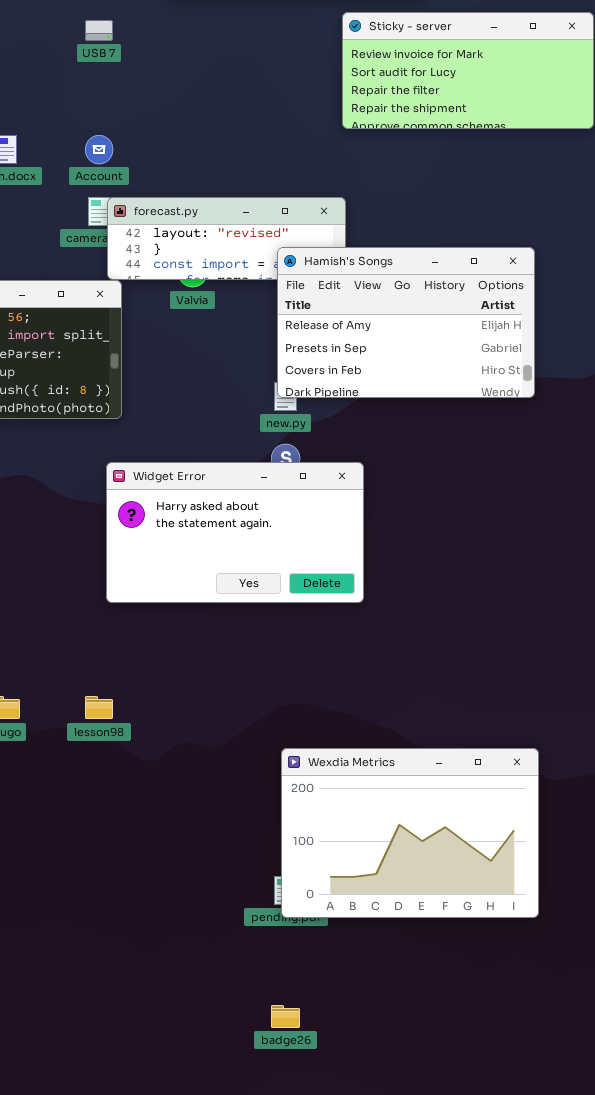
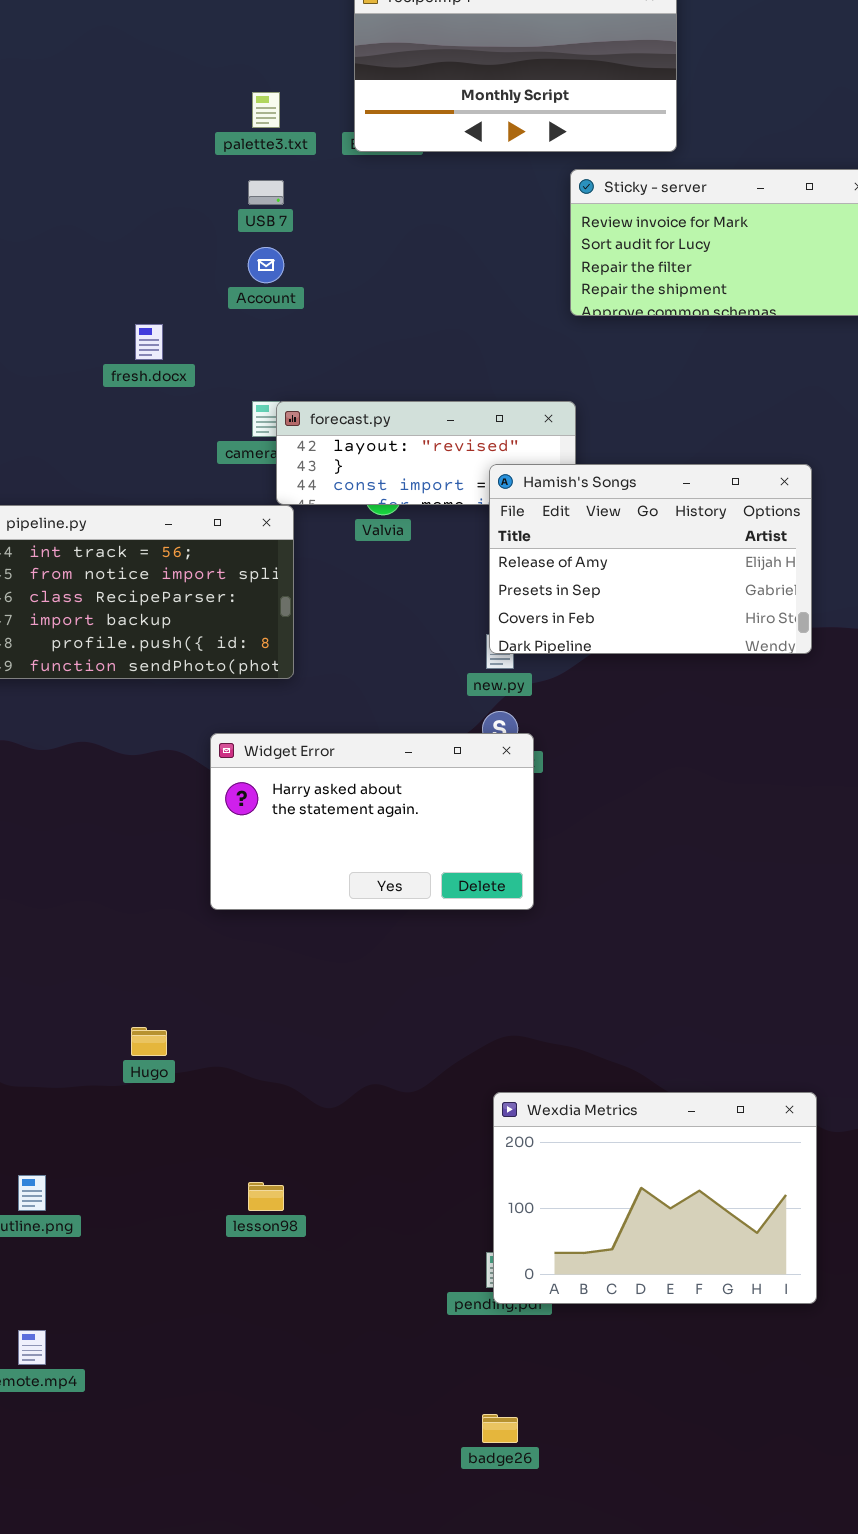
Account: [85,135,113,164] -> [248,247,284,283], moved
Widget Error: [106,462,364,603] -> [210,733,534,910], moved
lesson98: [85,696,113,719] -> [248,1182,284,1211], moved

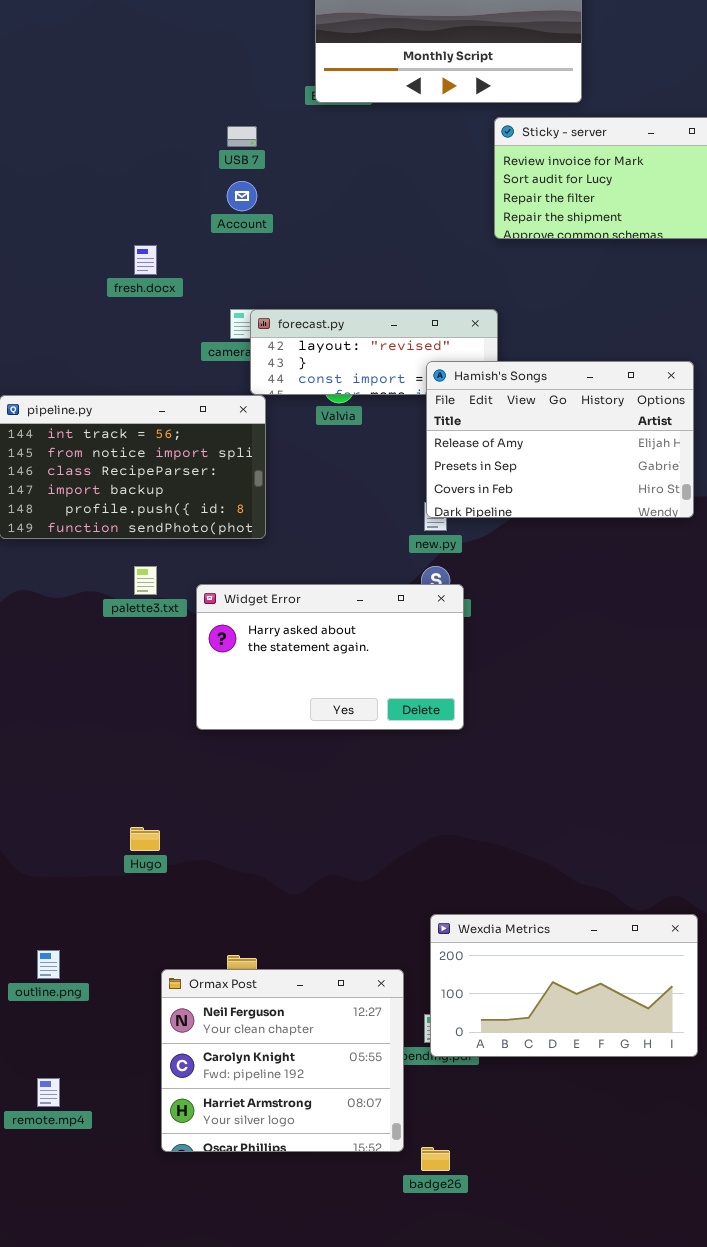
palette3.txt: [252,92,280,128] -> [134,566,157,595], moved
Wexdia Metrics: [493,1092,817,1304] -> [430,914,698,1057], resized
Ormax Post: none -> [161,969,404,1152], opened

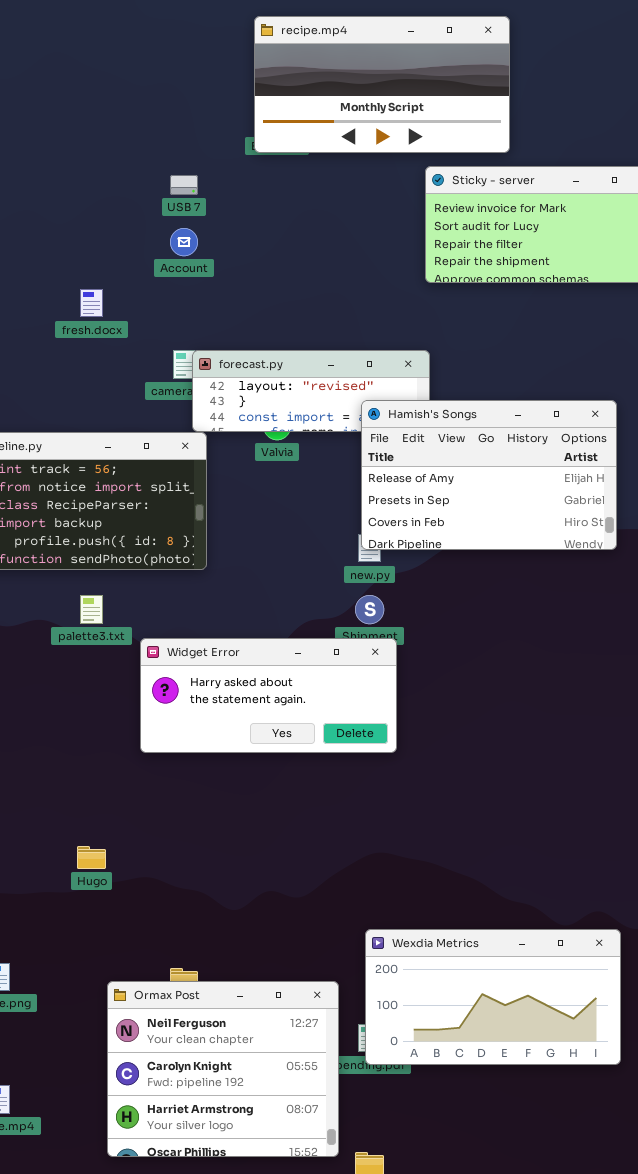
Widget Error: [196,584,464,730] -> [140,638,397,753], resized

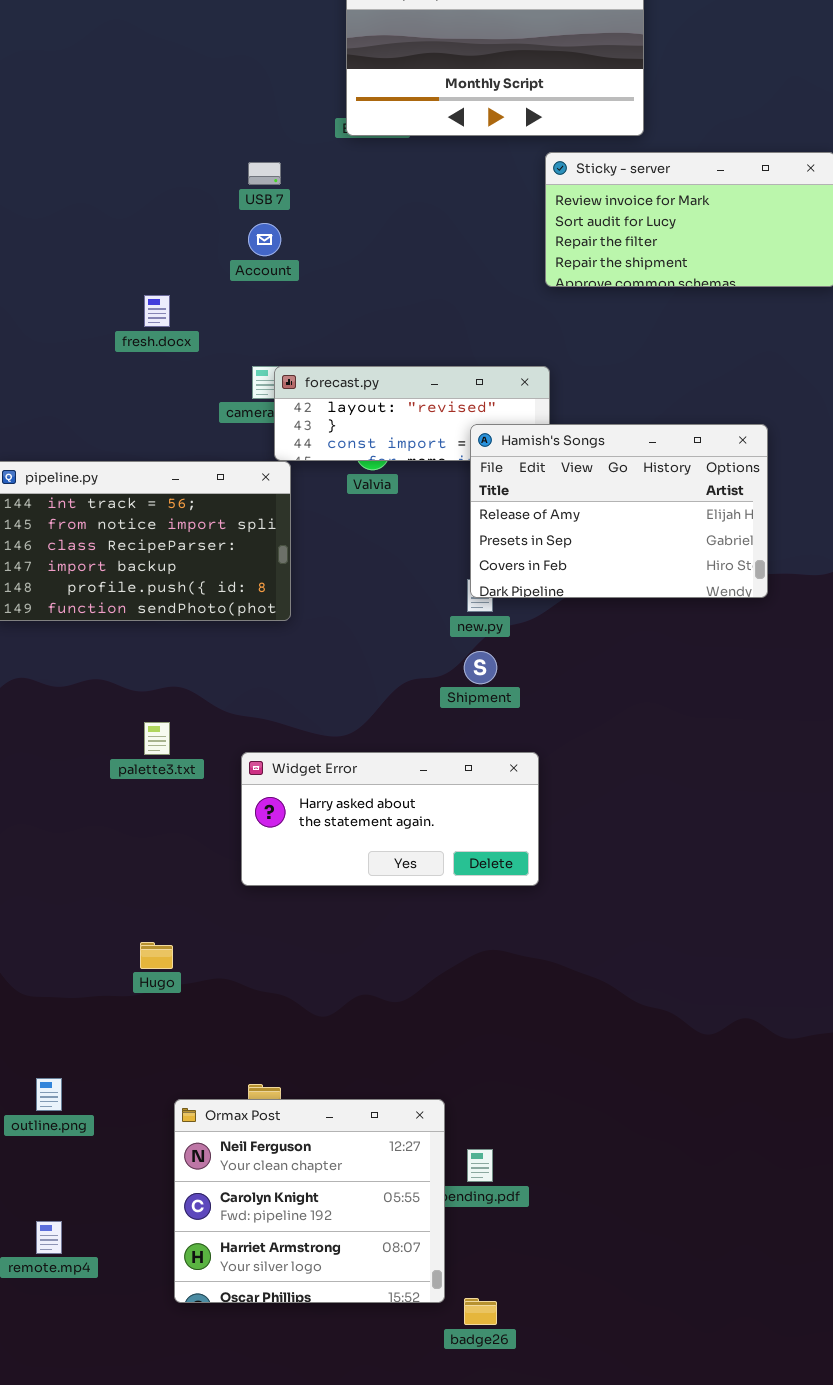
palette3.txt: [80,595,103,624] -> [144,722,170,755], moved
Widget Error: [140,638,397,753] -> [241,752,539,886], moved
Wexdia Metrics: [365,929,621,1065] -> none, closed

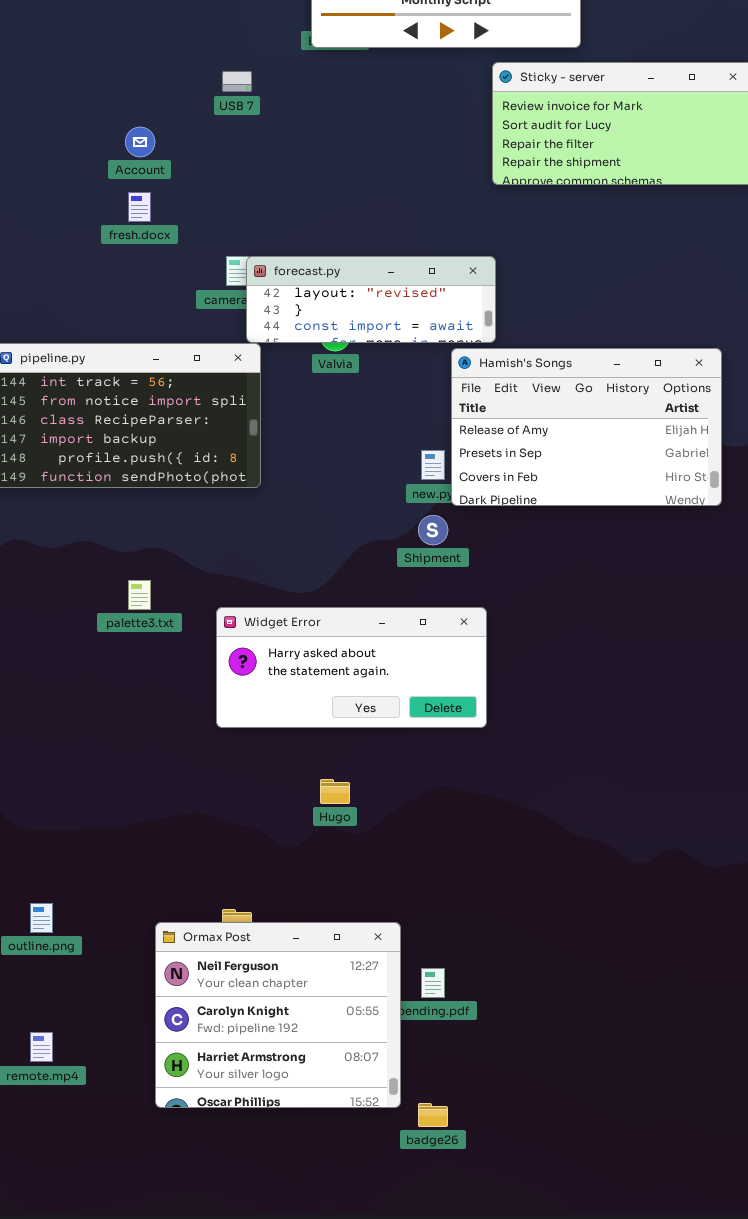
Account: [248,223,281,256] -> [125,127,155,157], moved
Hamish's Songs: [470,424,768,598] -> [451,348,722,506], moved
Hugo: [140,942,173,969] -> [320,779,350,804], moved

